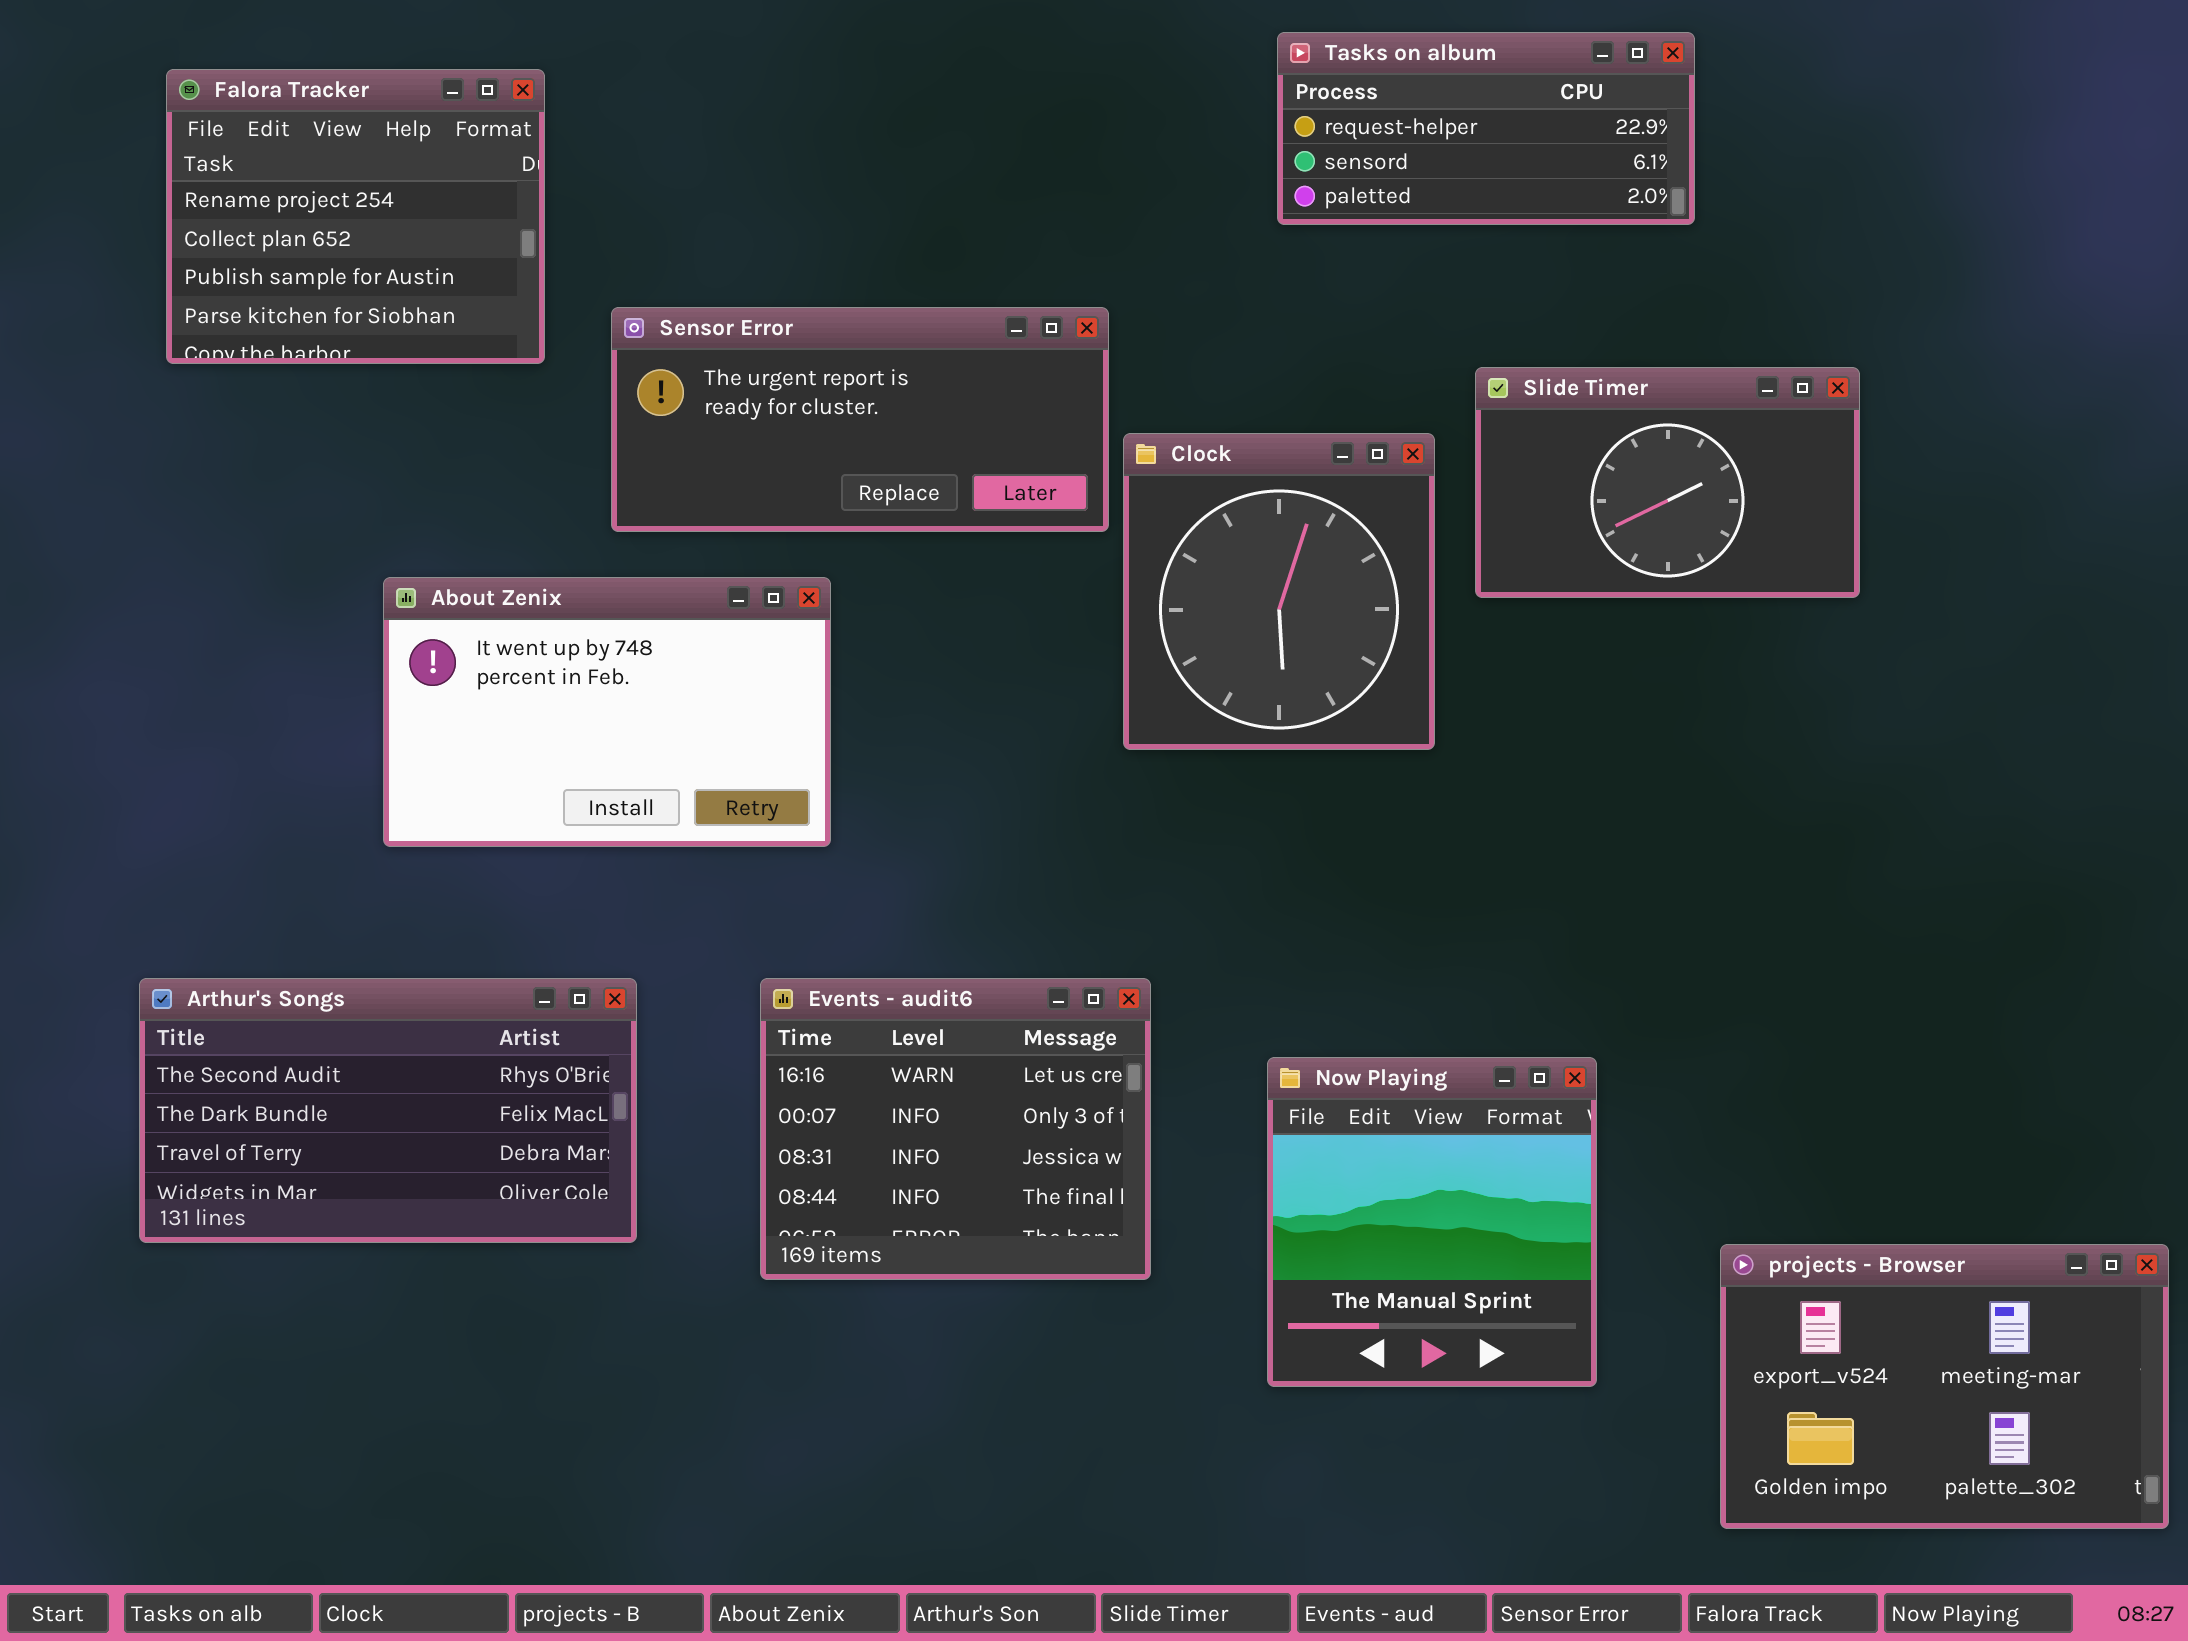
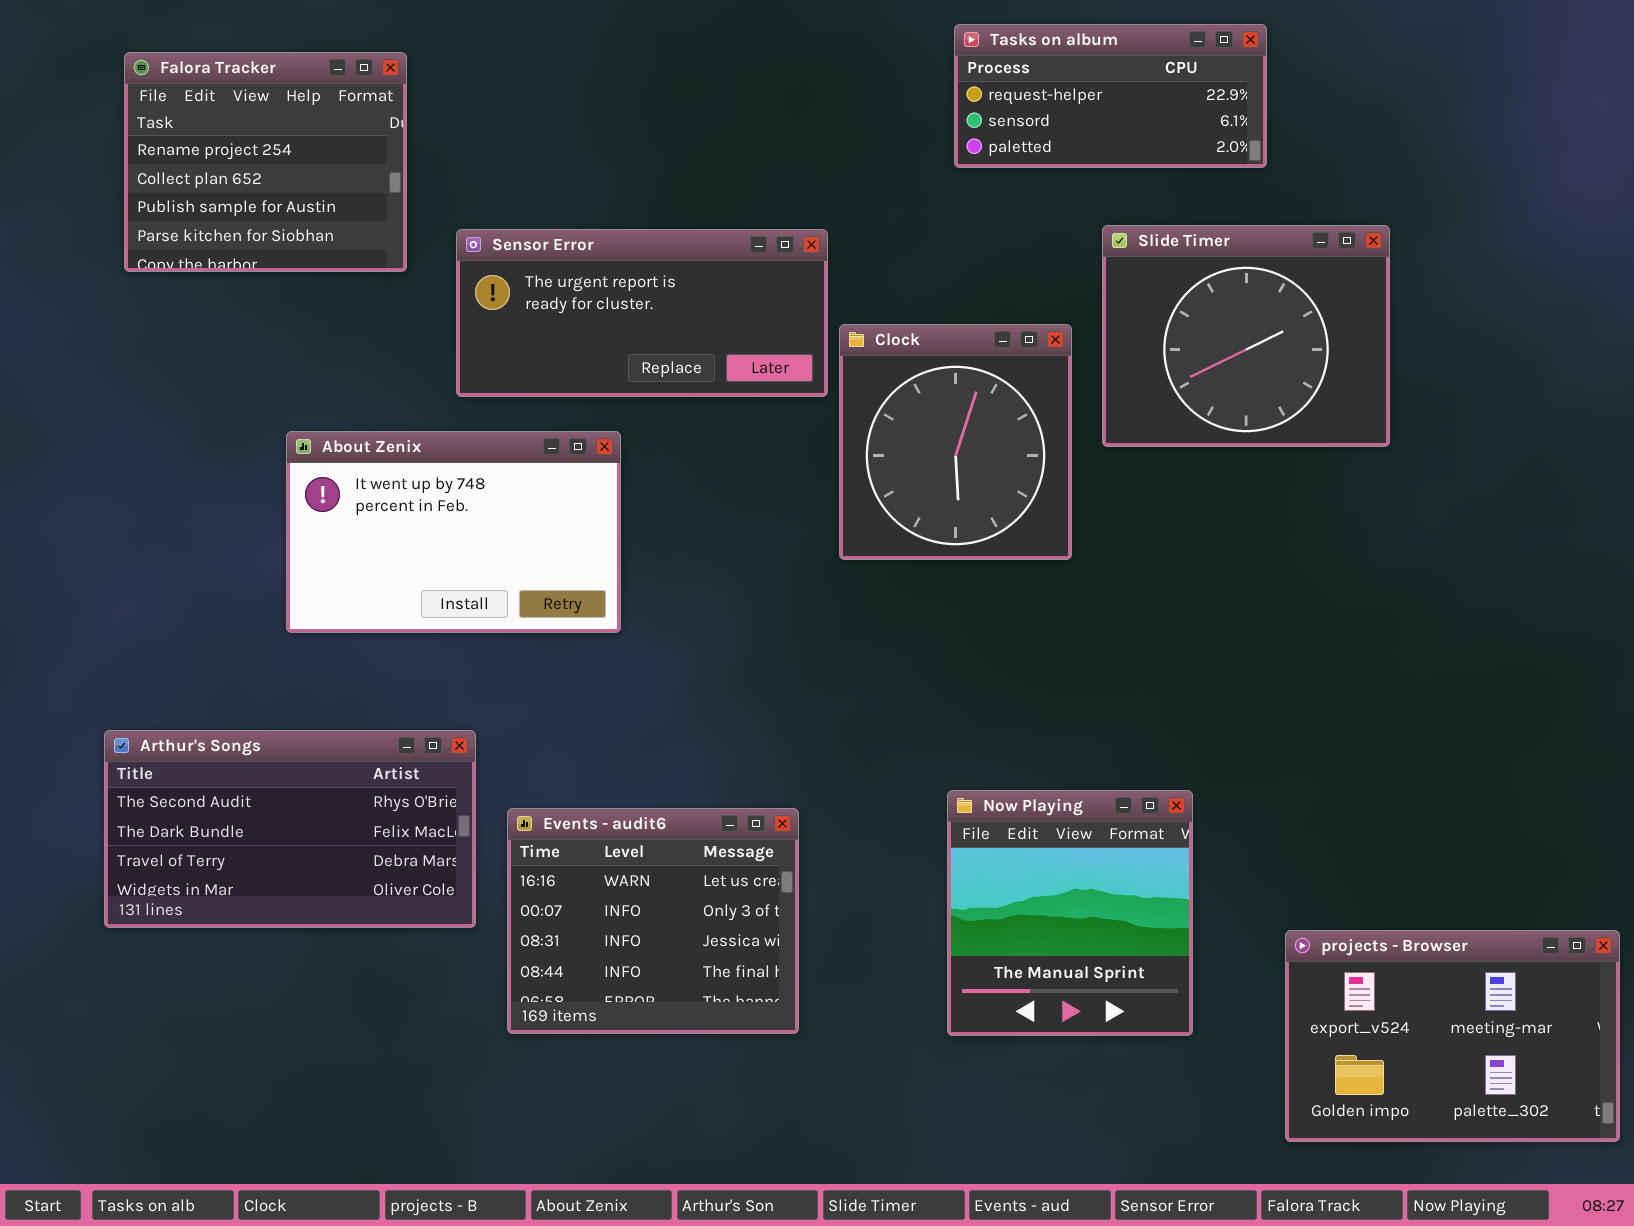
Slide Timer: [1475,367,1860,598] -> [1102,225,1390,447], resized
Events - audit6: [760,978,1151,1280] -> [507,808,799,1034], moved

